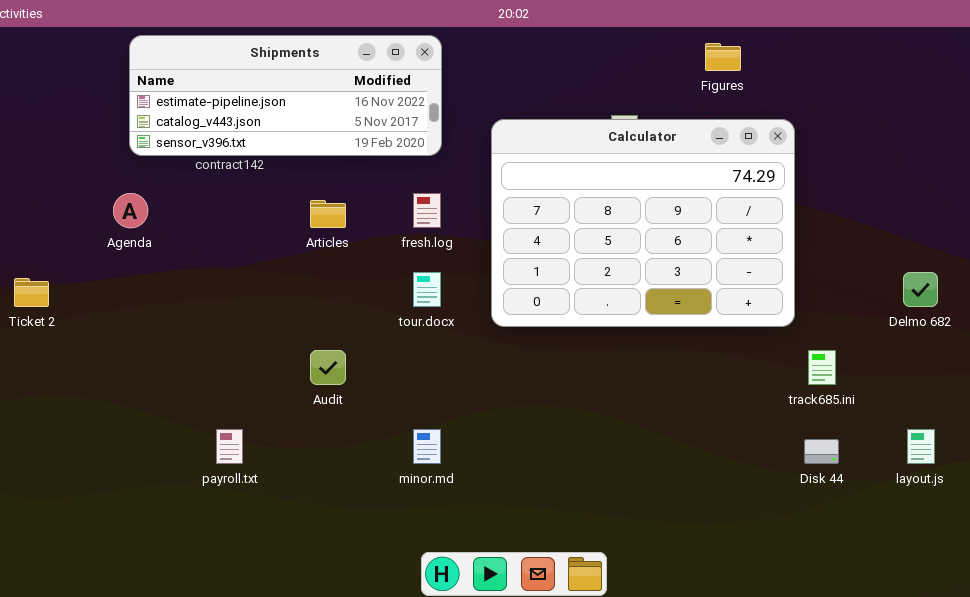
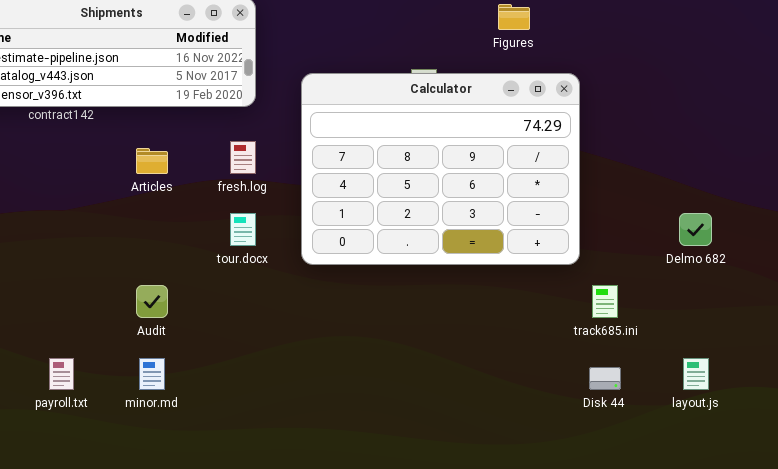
minor.md: [413,429,441,464] -> [139,358,165,390], moved

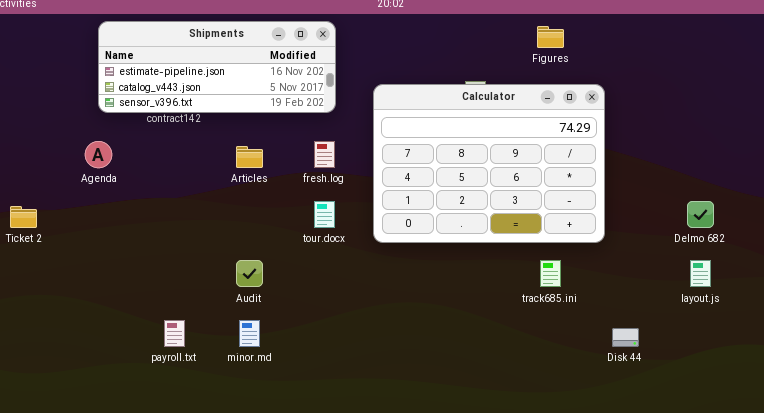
track685.ini: [592,285,618,318] -> [540,260,561,287], moved
layout.js: [683,358,709,390] -> [690,260,711,287], moved

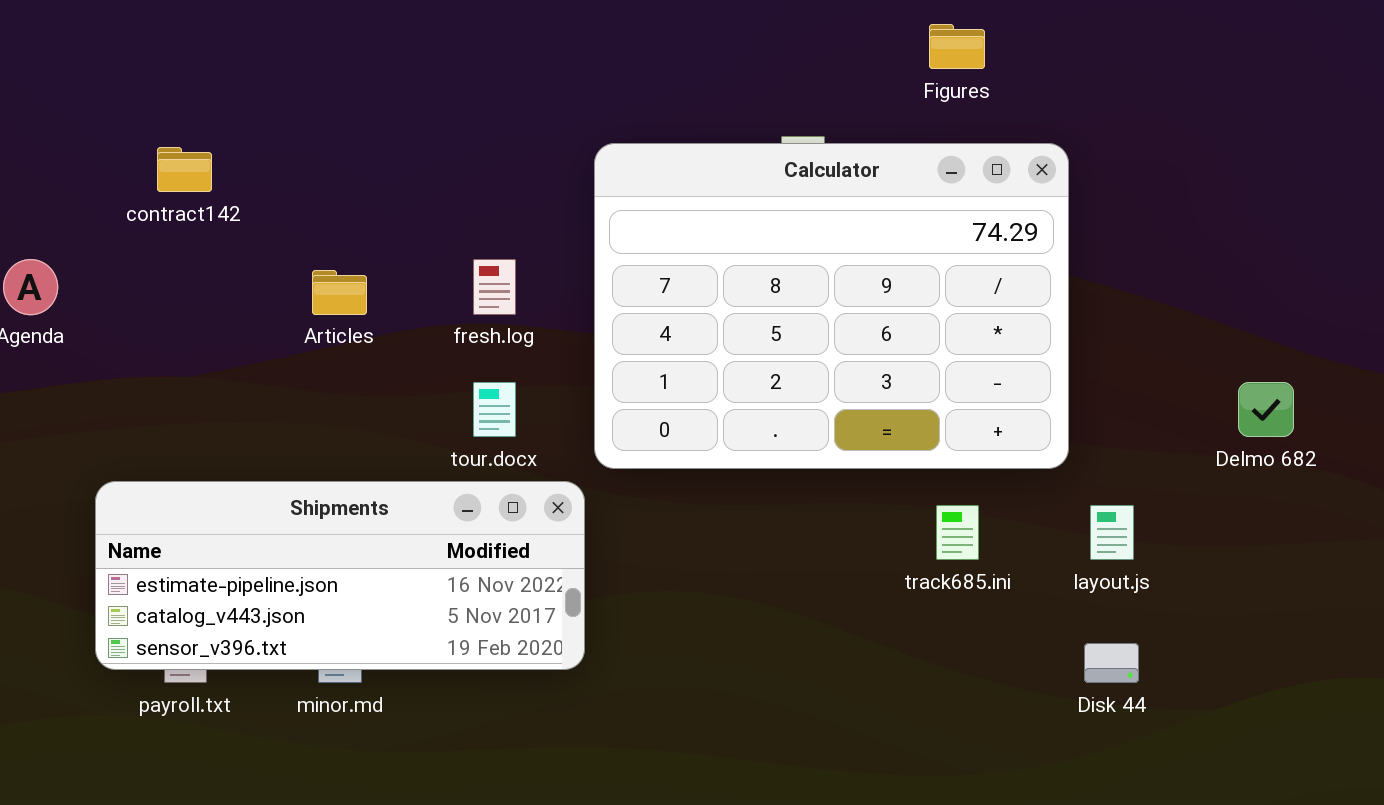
Shipments: [98,21,336,113] -> [95,481,585,670], moved
layout.js: [690,260,711,287] -> [1090,505,1134,560], moved

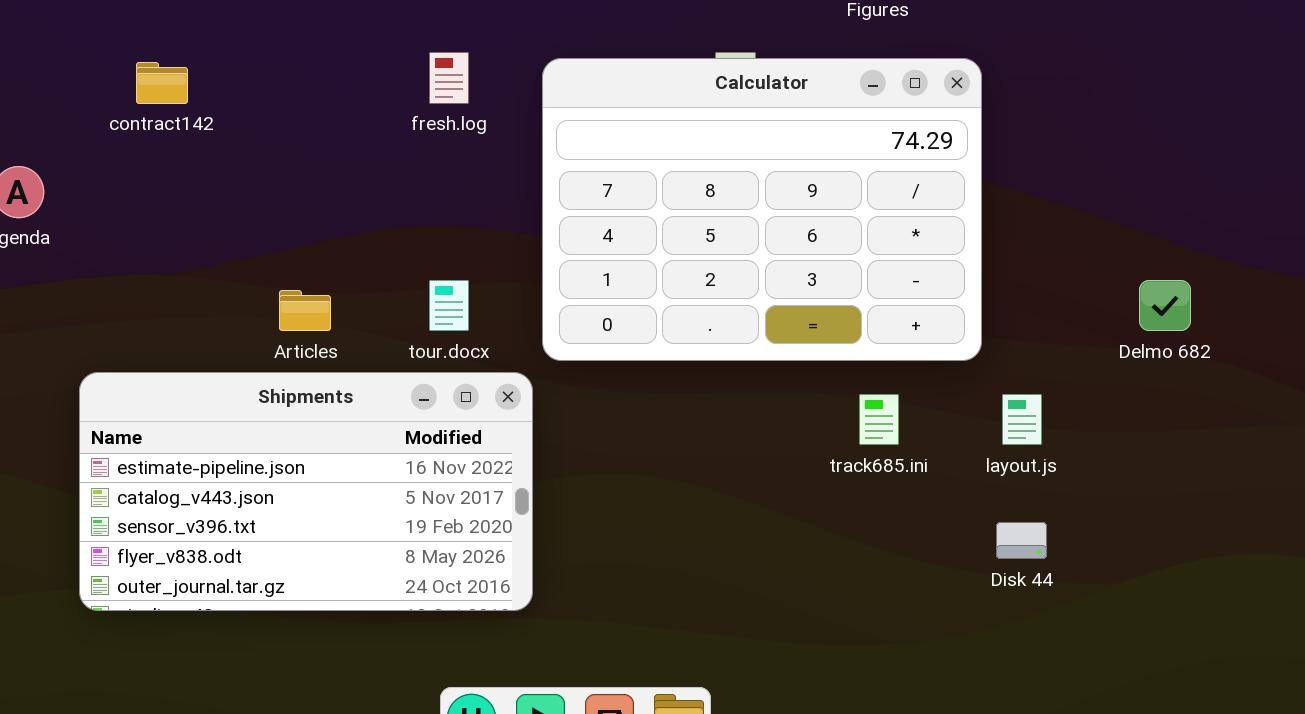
fresh.log: [473,259,516,315] -> [429,52,469,104], moved
Articles: [312,270,367,315] -> [279,290,331,331], moved
Shipments: [95,481,585,670] -> [79,372,533,611], resized

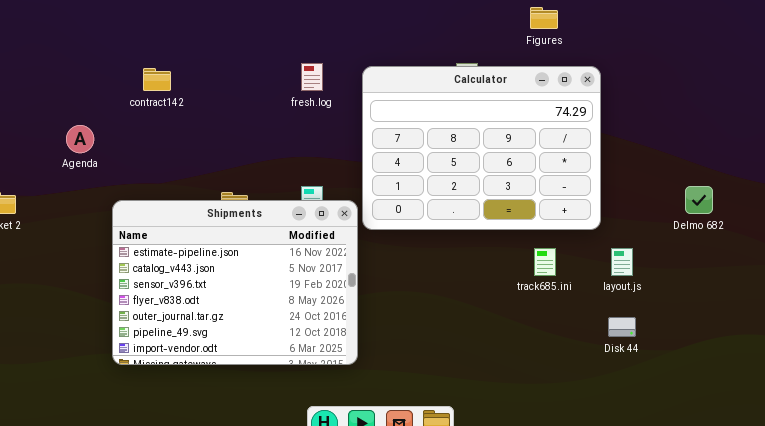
Shipments: [79,372,533,611] -> [112,200,358,365], resized

